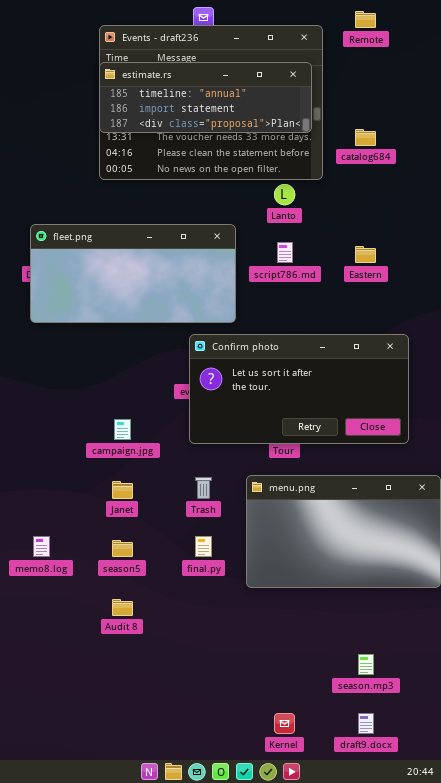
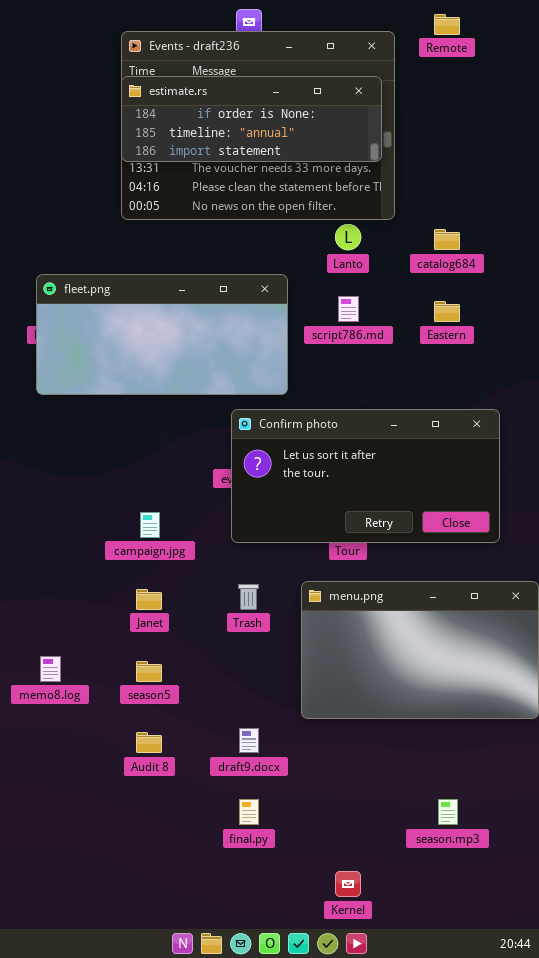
estimate.rs: [99,62,312,133] -> [121,76,382,162], scrolled up 1 row
catalog684: [355,129,376,146] -> [434,229,460,250], moved
final.py: [195,536,212,557] -> [239,799,259,825], moved
draft9.docx: [358,713,374,734] -> [239,728,259,753], moved

